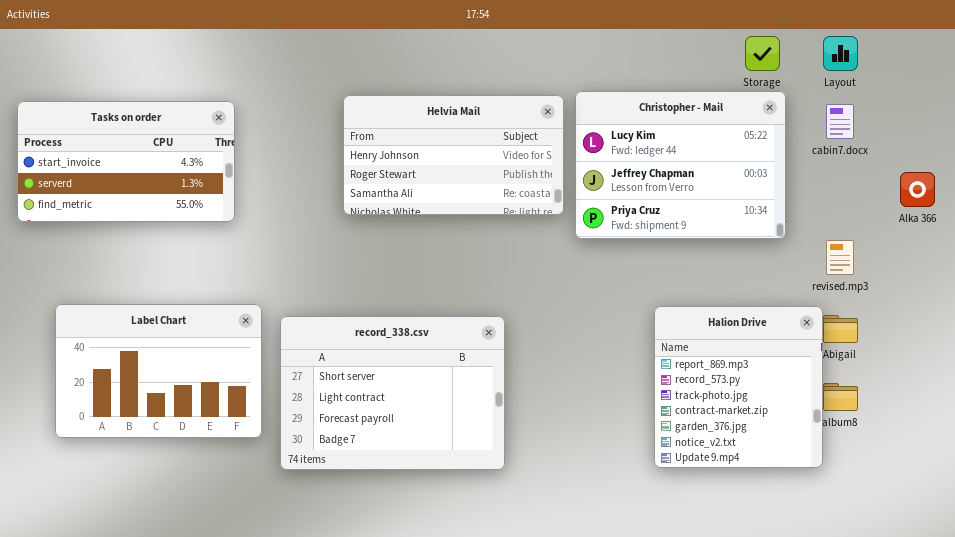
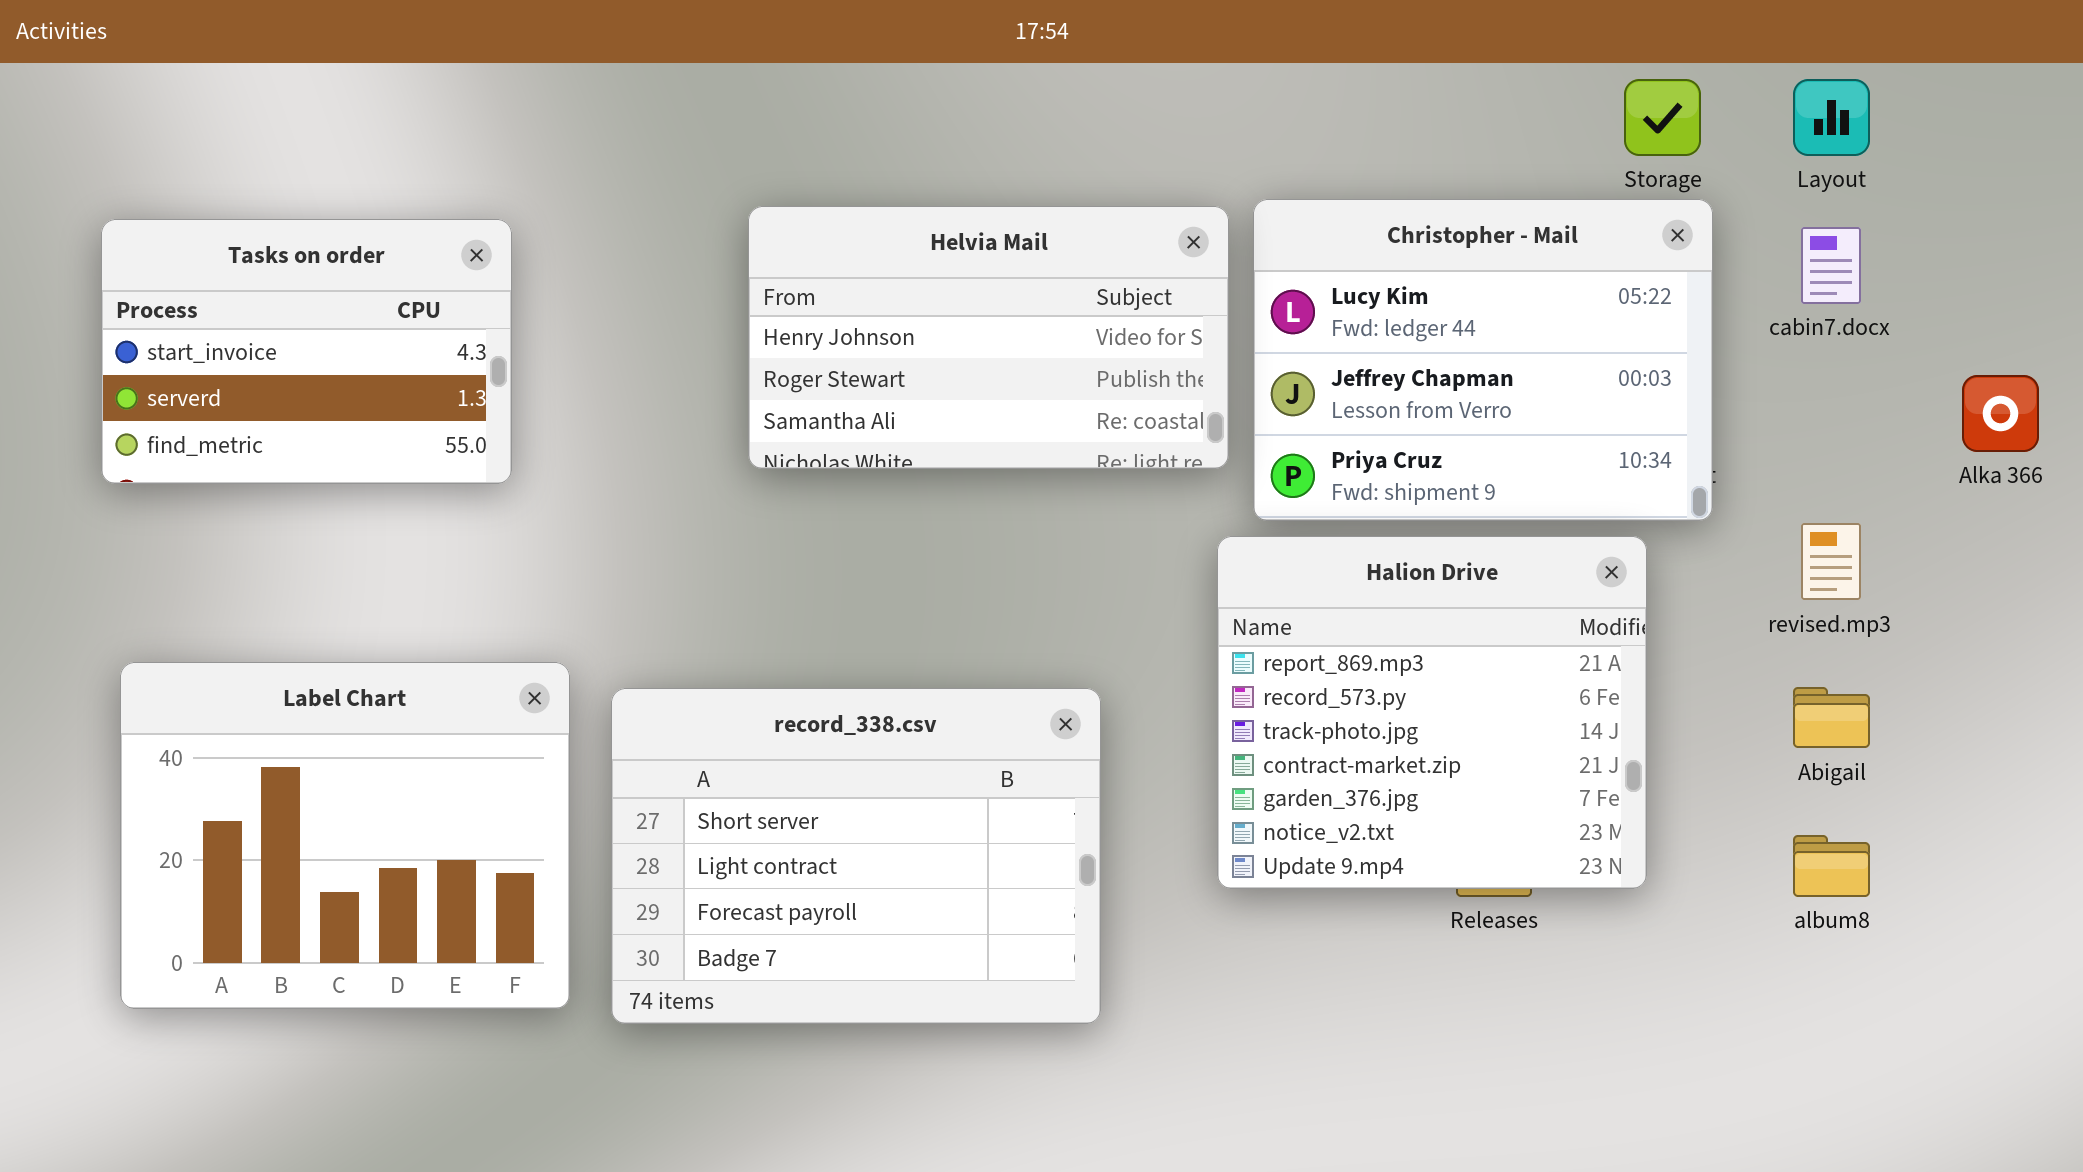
Tasks on order: [17,101,235,222] -> [101,219,512,484], resized
Label Chart: [55,304,262,438] -> [120,662,570,1009], resized
Halion Drive: [654,306,823,468] -> [1217,536,1647,889], moved, resized

